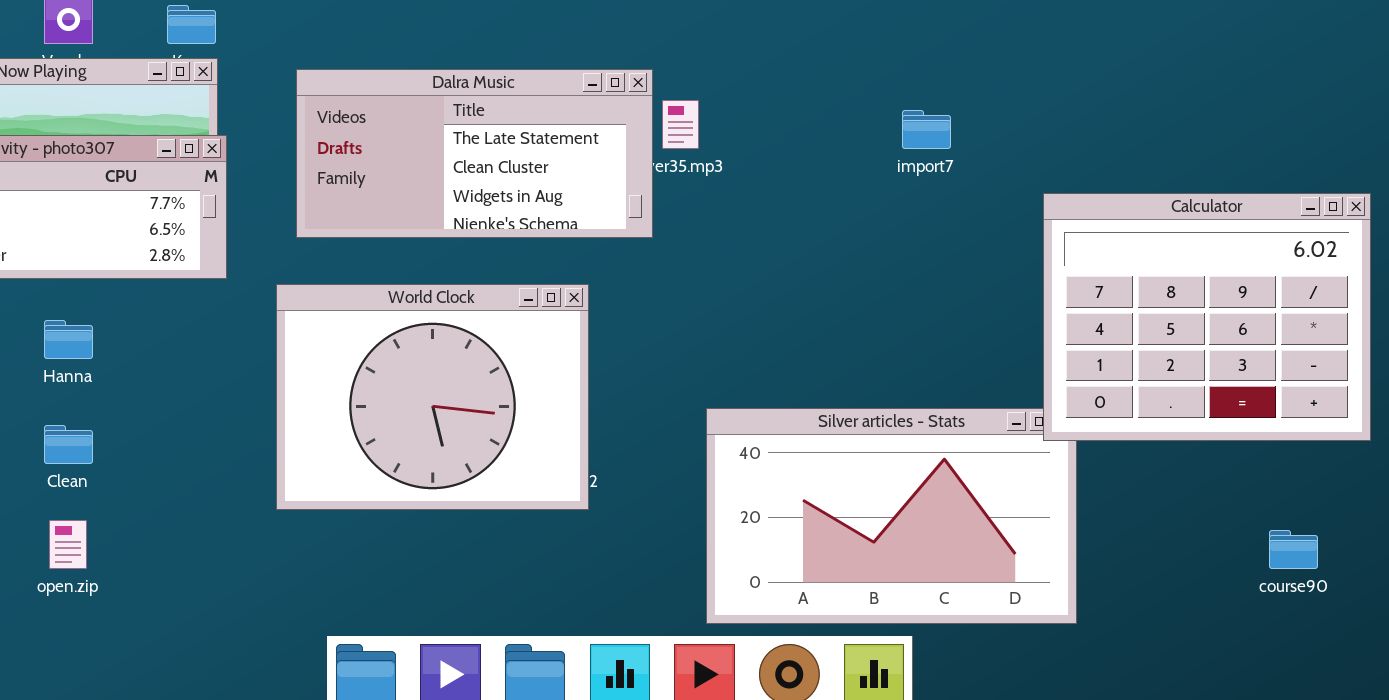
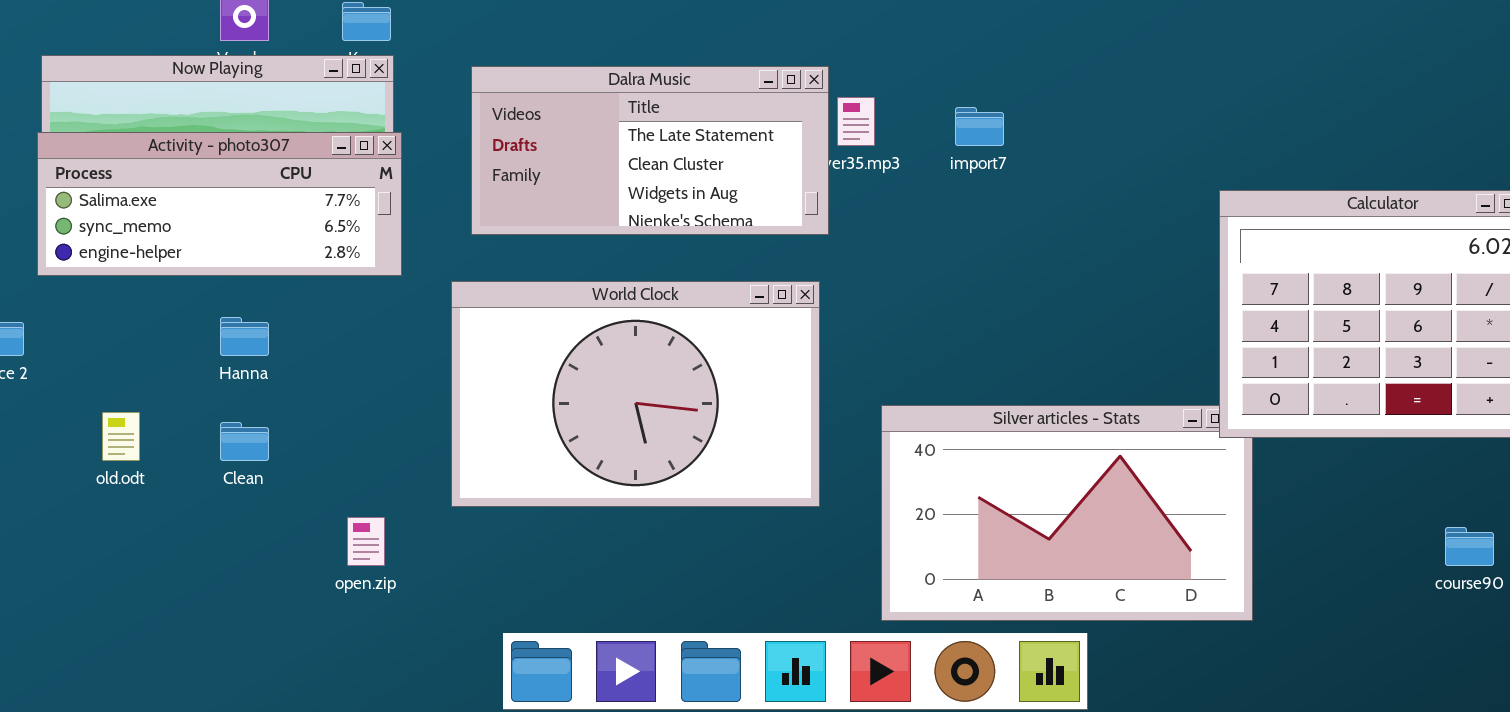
import7: [902,110,951,149] -> [955,107,1004,146], moved
World Clock: [276,284,589,510] -> [451,281,820,507], resized
open.zip: [49,520,87,569] -> [347,517,385,566], moved

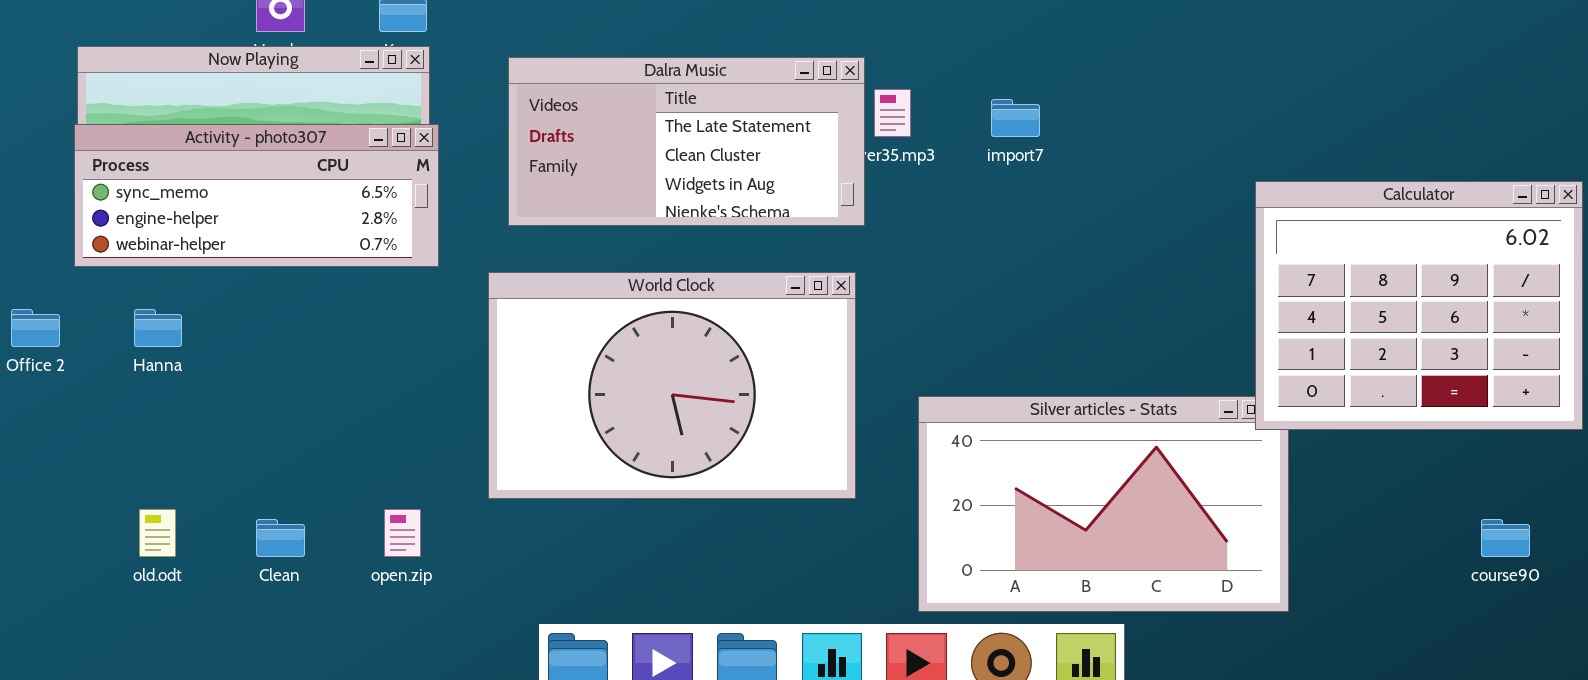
Activity - photo307: [37,132,402,276] -> [74,124,439,267], scrolled down 1 row
Hanna: [220,317,269,356] -> [134,309,182,347], moved
old.odt: [102,412,140,461] -> [139,509,176,557], moved
Clean: [220,422,269,461] -> [256,519,305,557], moved

